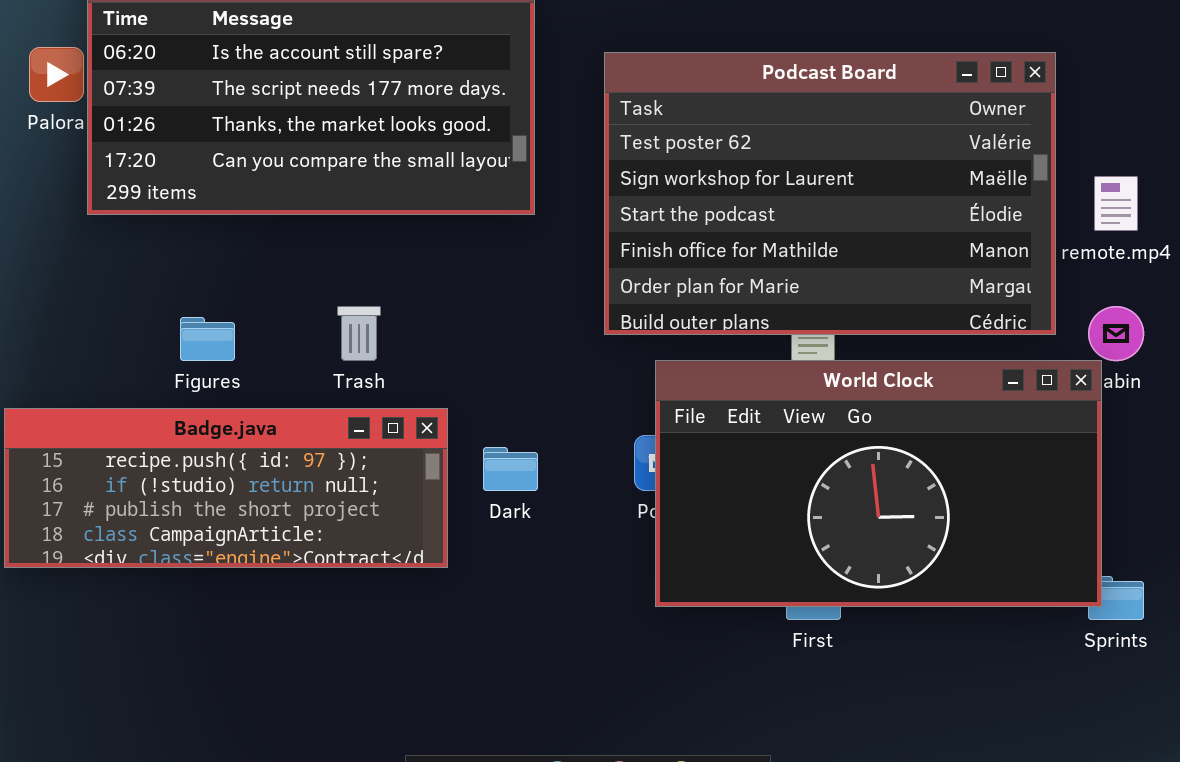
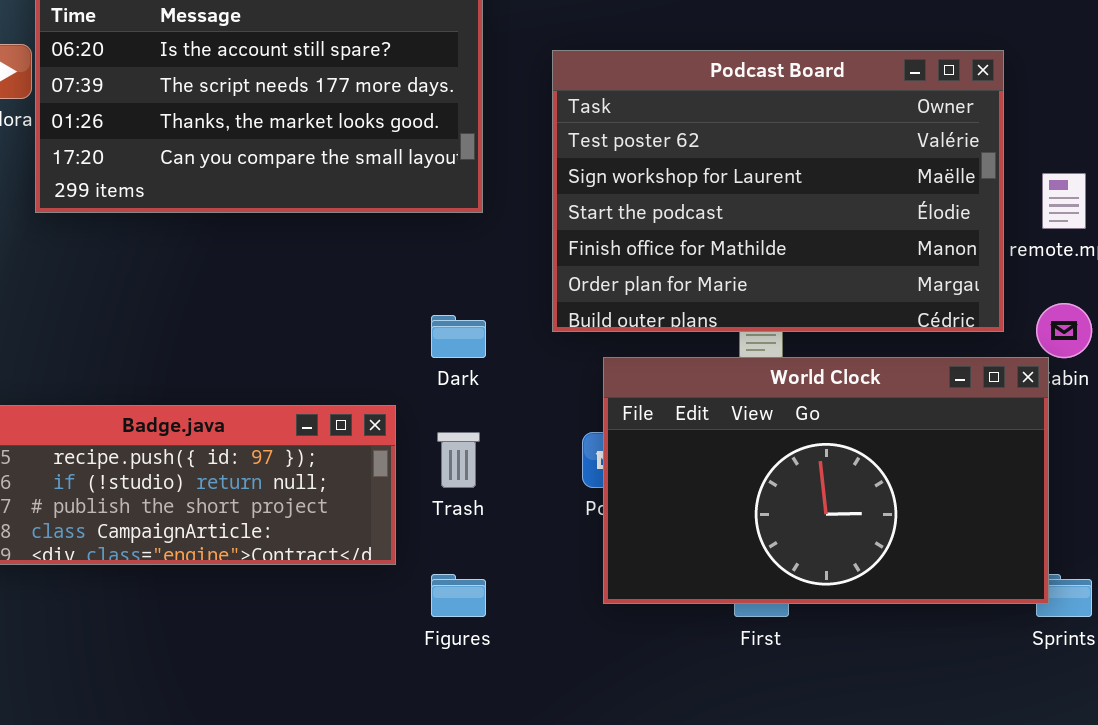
Trash: [337,306,381,361] -> [437,432,480,488], moved
Figures: [180,317,235,361] -> [431,574,486,617], moved
Dark: [483,447,538,491] -> [431,315,486,358], moved

